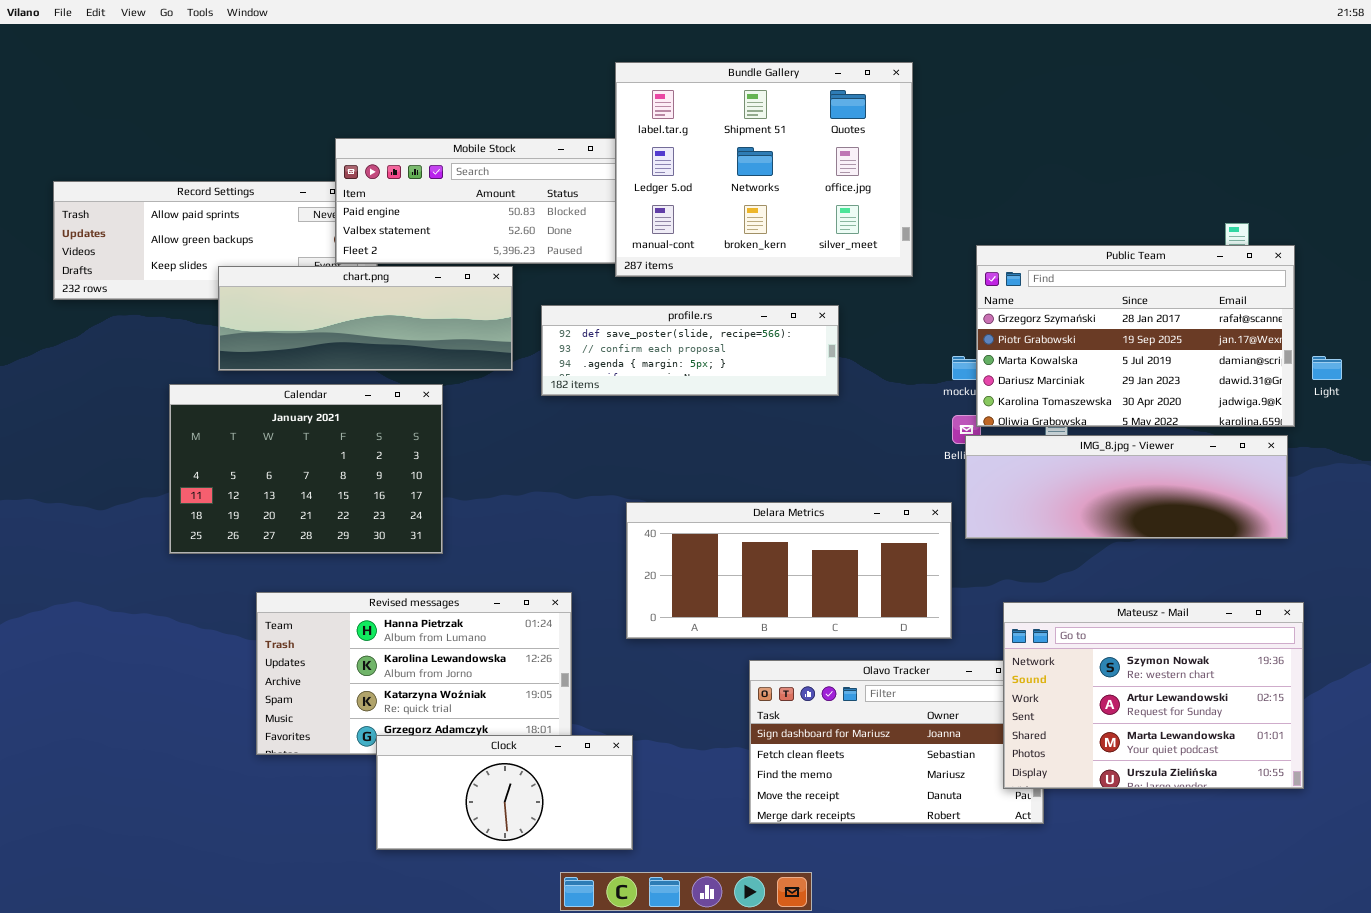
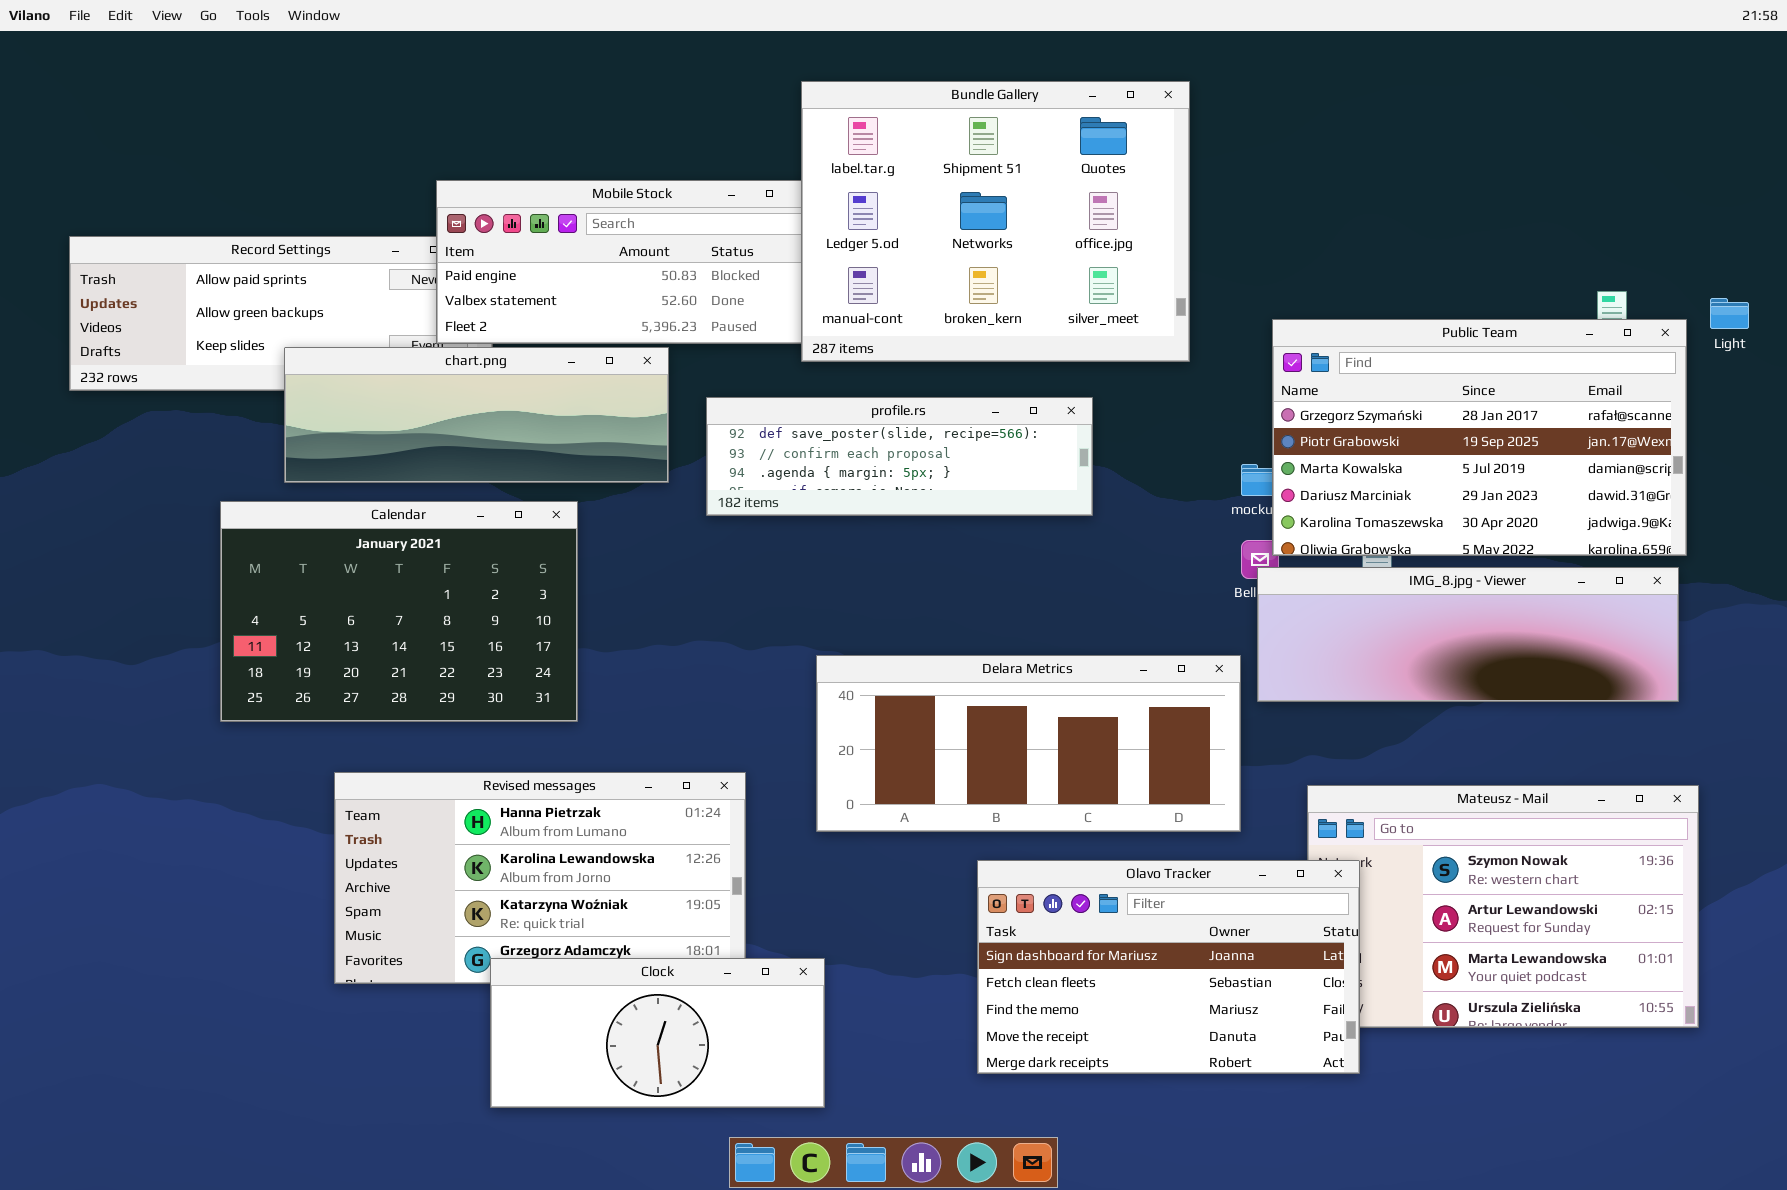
Light: [1312,356,1342,380] -> [1710,298,1749,329], moved
Olavo Tracker: [749,660,1044,824] -> [977,860,1360,1074], raised

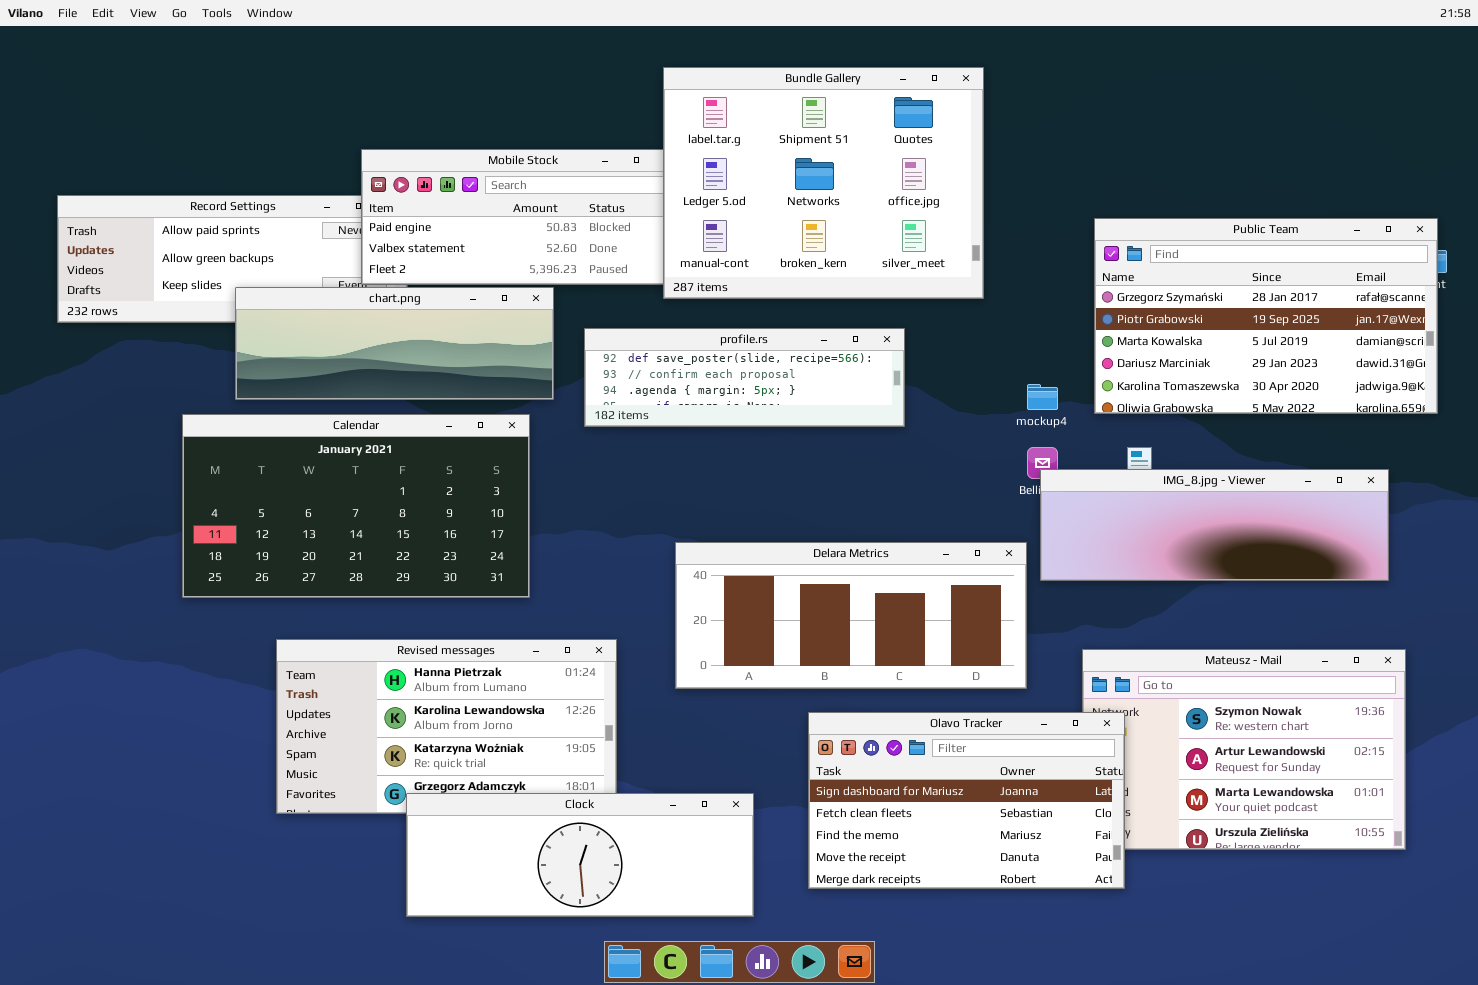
Public Team: [1272,319,1687,556] -> [1094,218,1438,414], moved
Calendar: [220,501,578,722] -> [182,414,530,598], resized
Clock: [490,958,825,1108] -> [406,793,754,917], resized

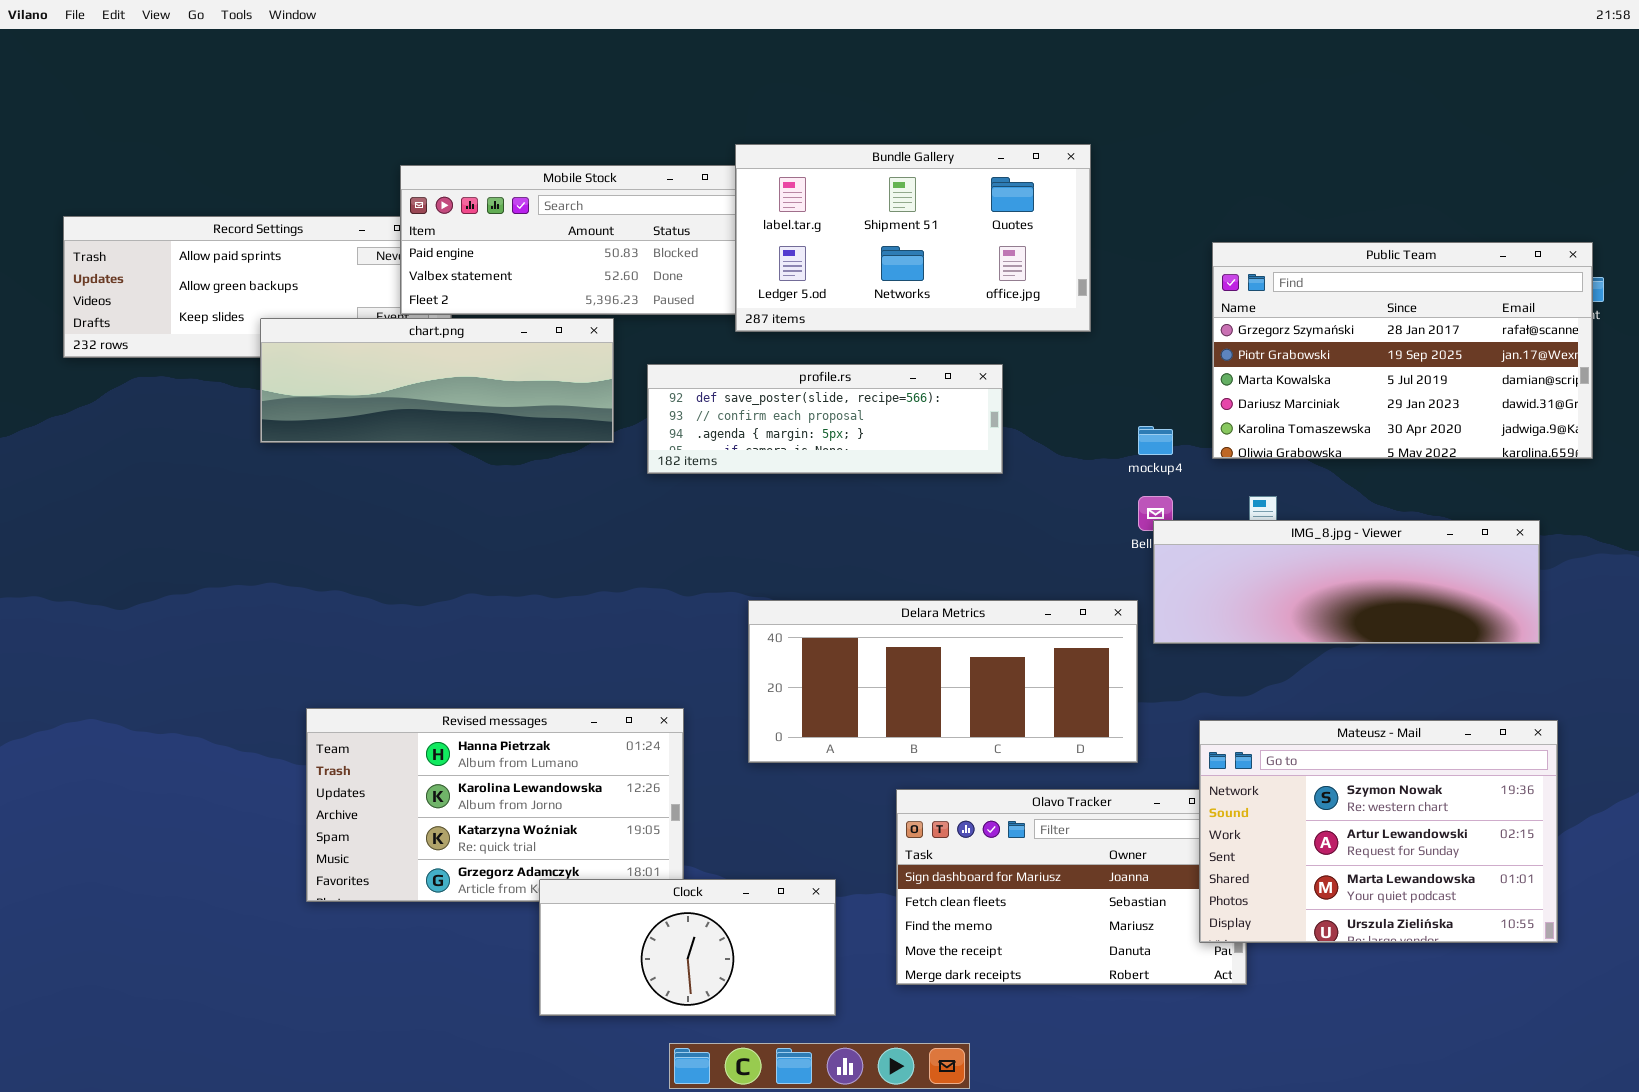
Bundle Gallery: [663,67,984,299] -> [735,144,1091,332], resized
Calendar: [182,414,530,598] -> none, closed
Mateusz - Mail: [1082,649,1406,850] -> [1199,720,1558,943], raised
Clock: [406,793,754,917] -> [539,879,836,1016], resized

